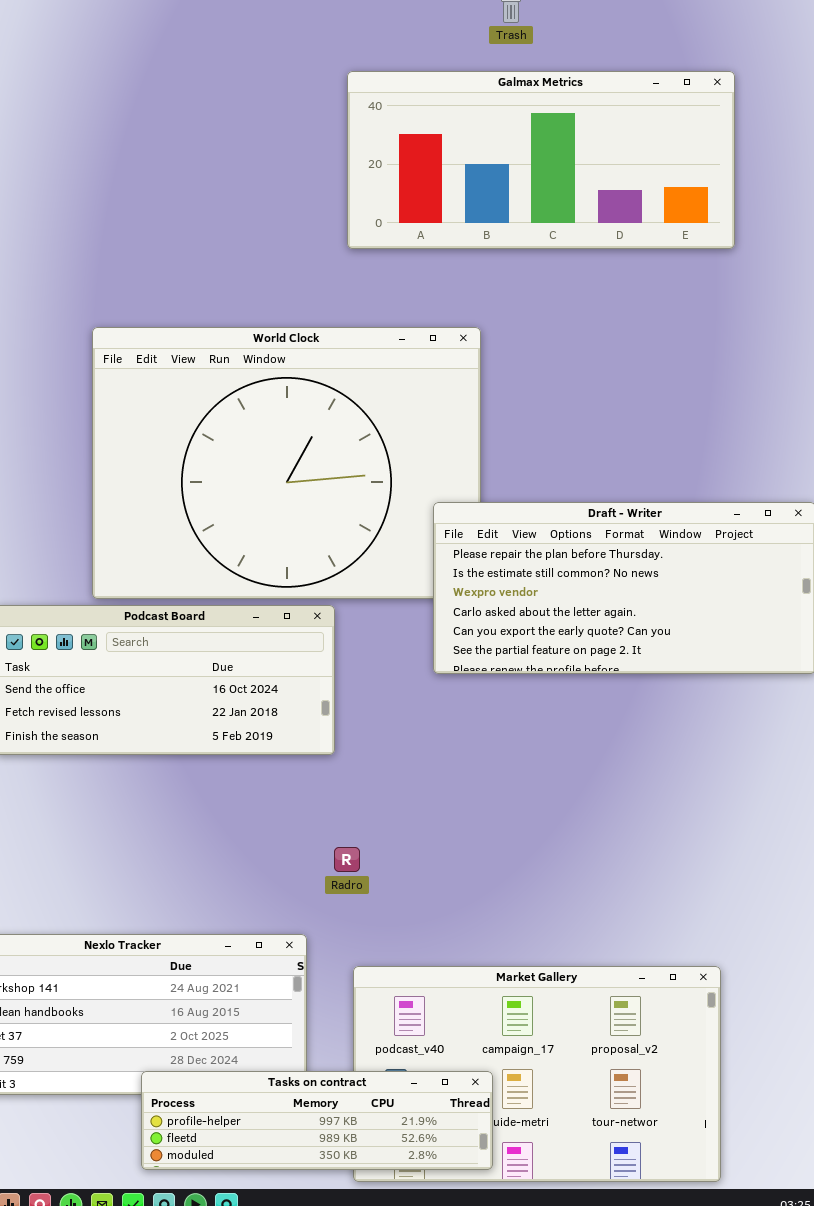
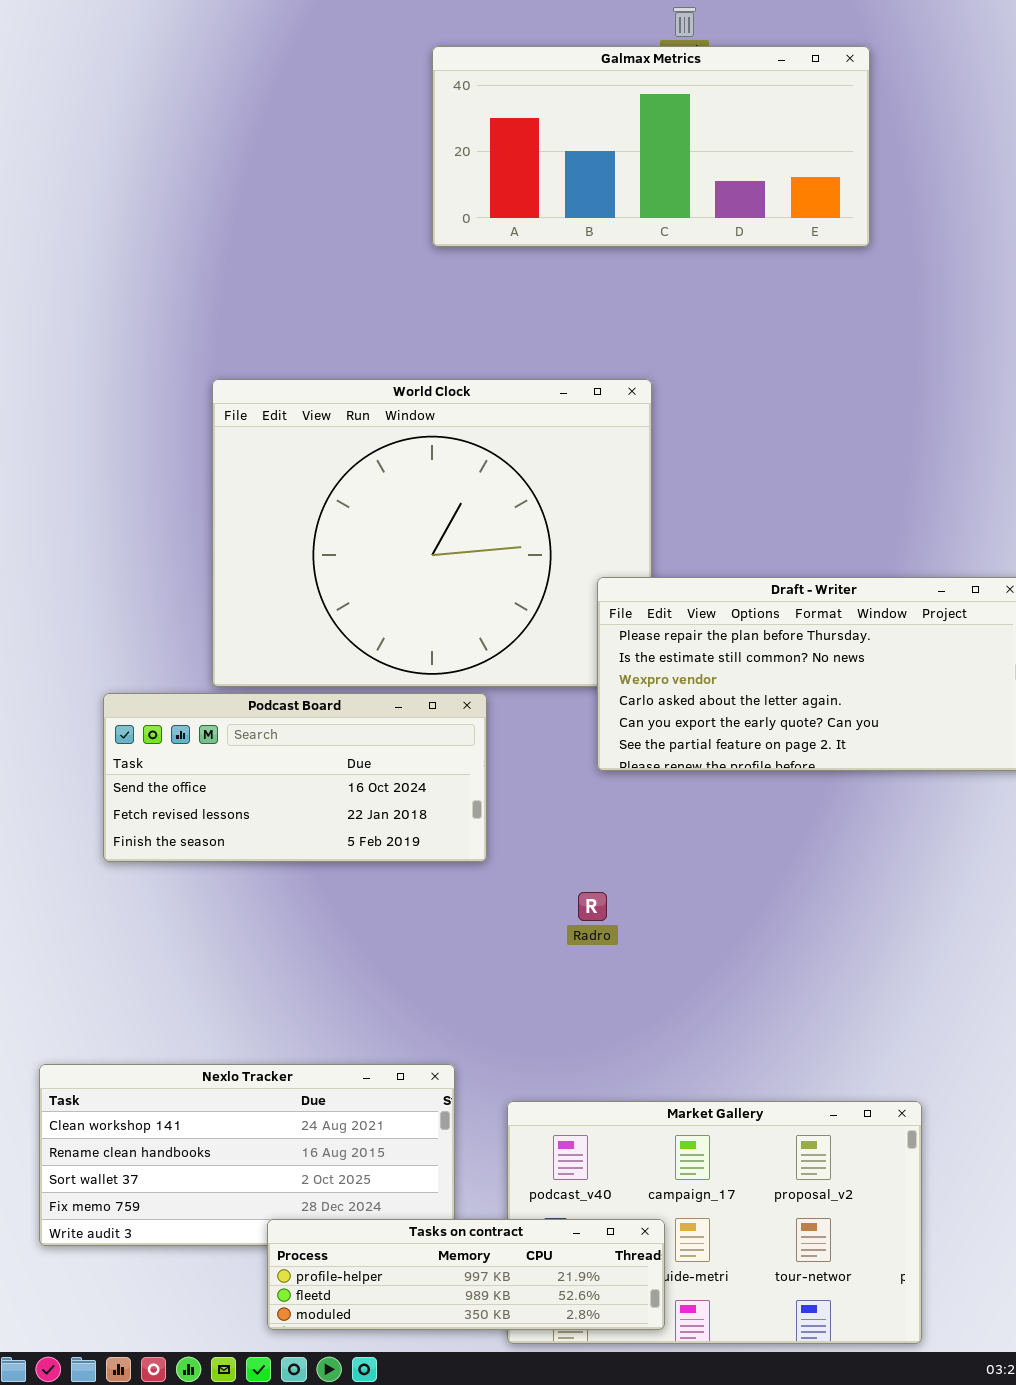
Galmax Metrics: [347,71,735,249] -> [432,46,870,247], moved
Radro: [334,847,360,872] -> [578,892,607,921], moved

